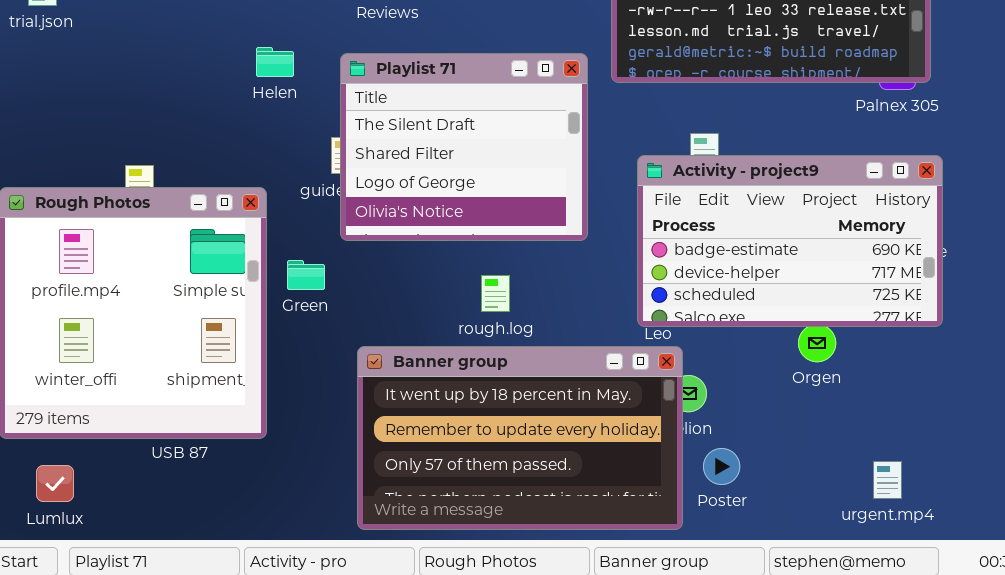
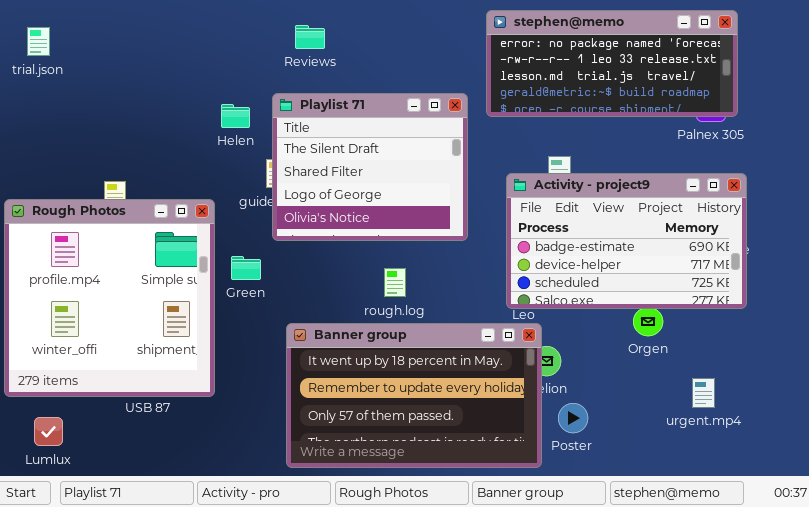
Helen: [256,47,294,77] -> [221,104,250,128], moved
urgent.mp4: [873,461,902,499] -> [692,378,715,408], moved

